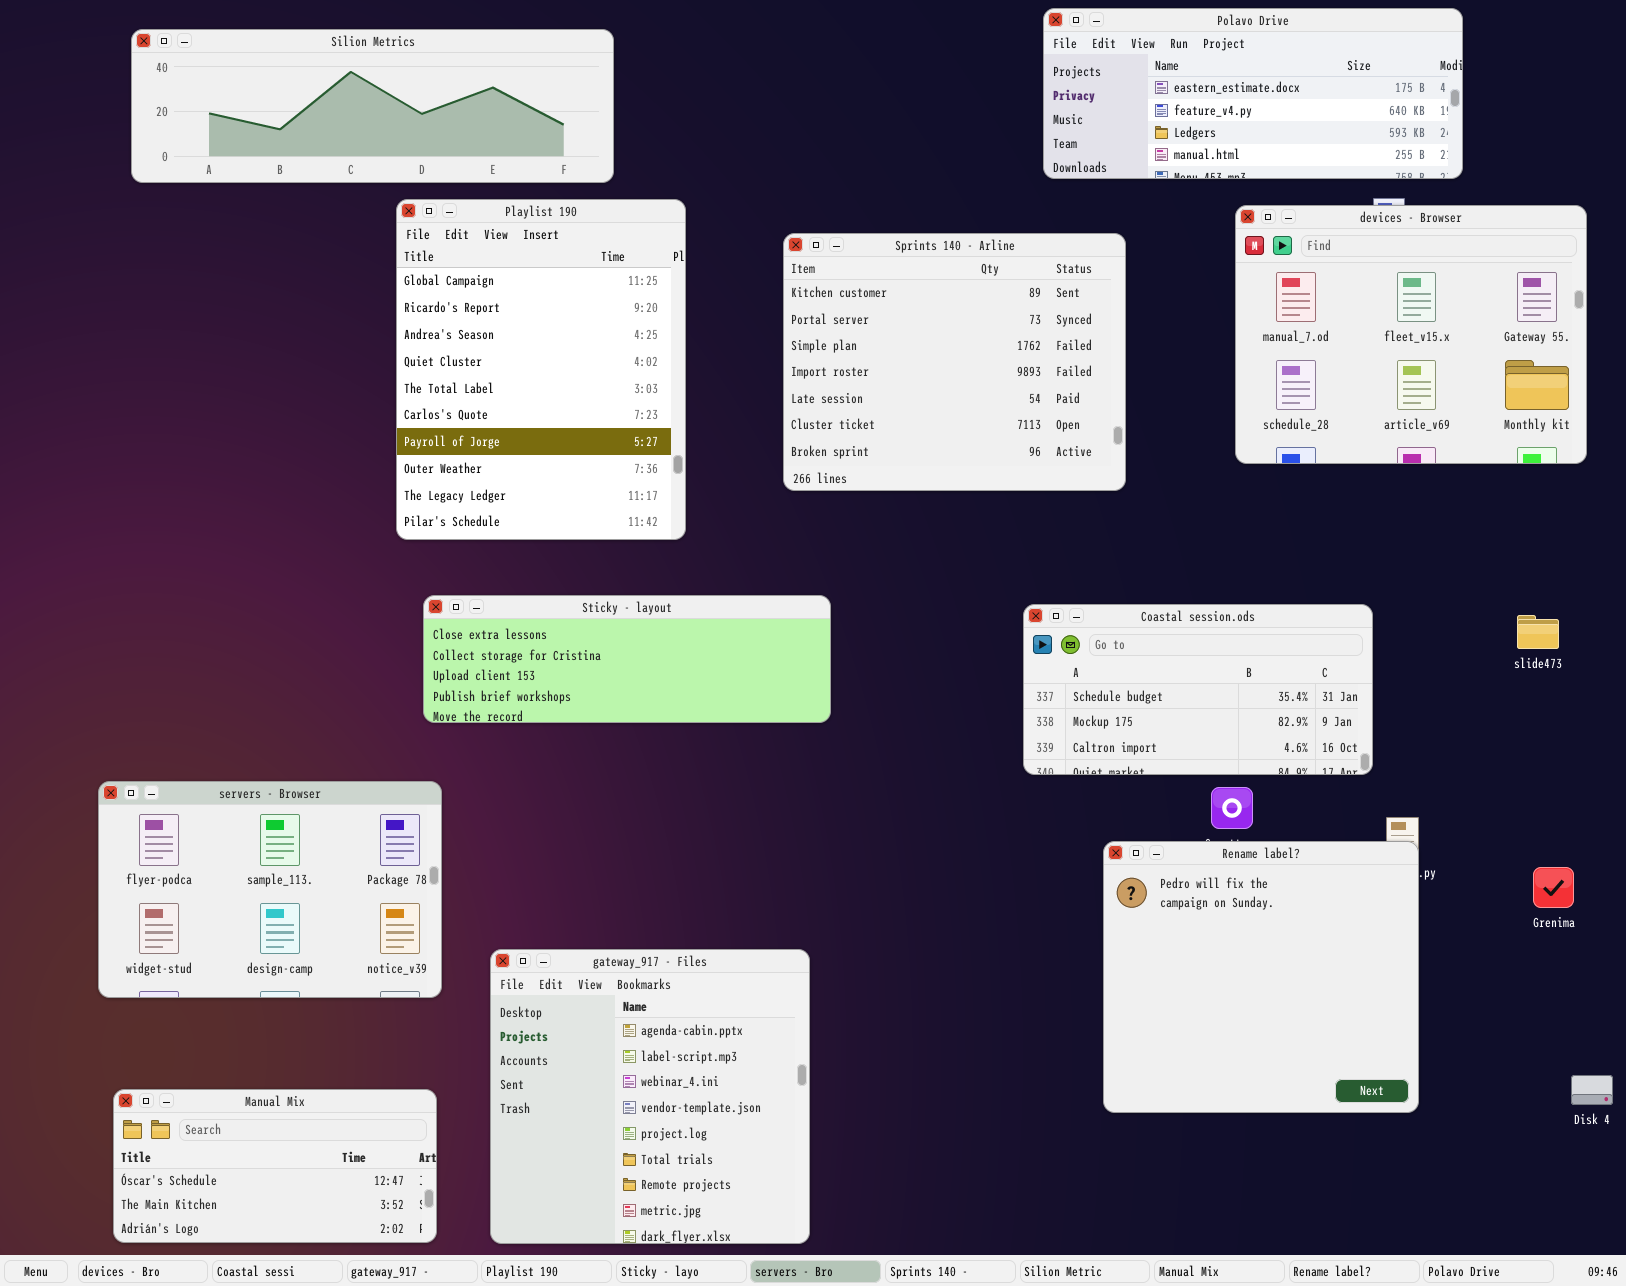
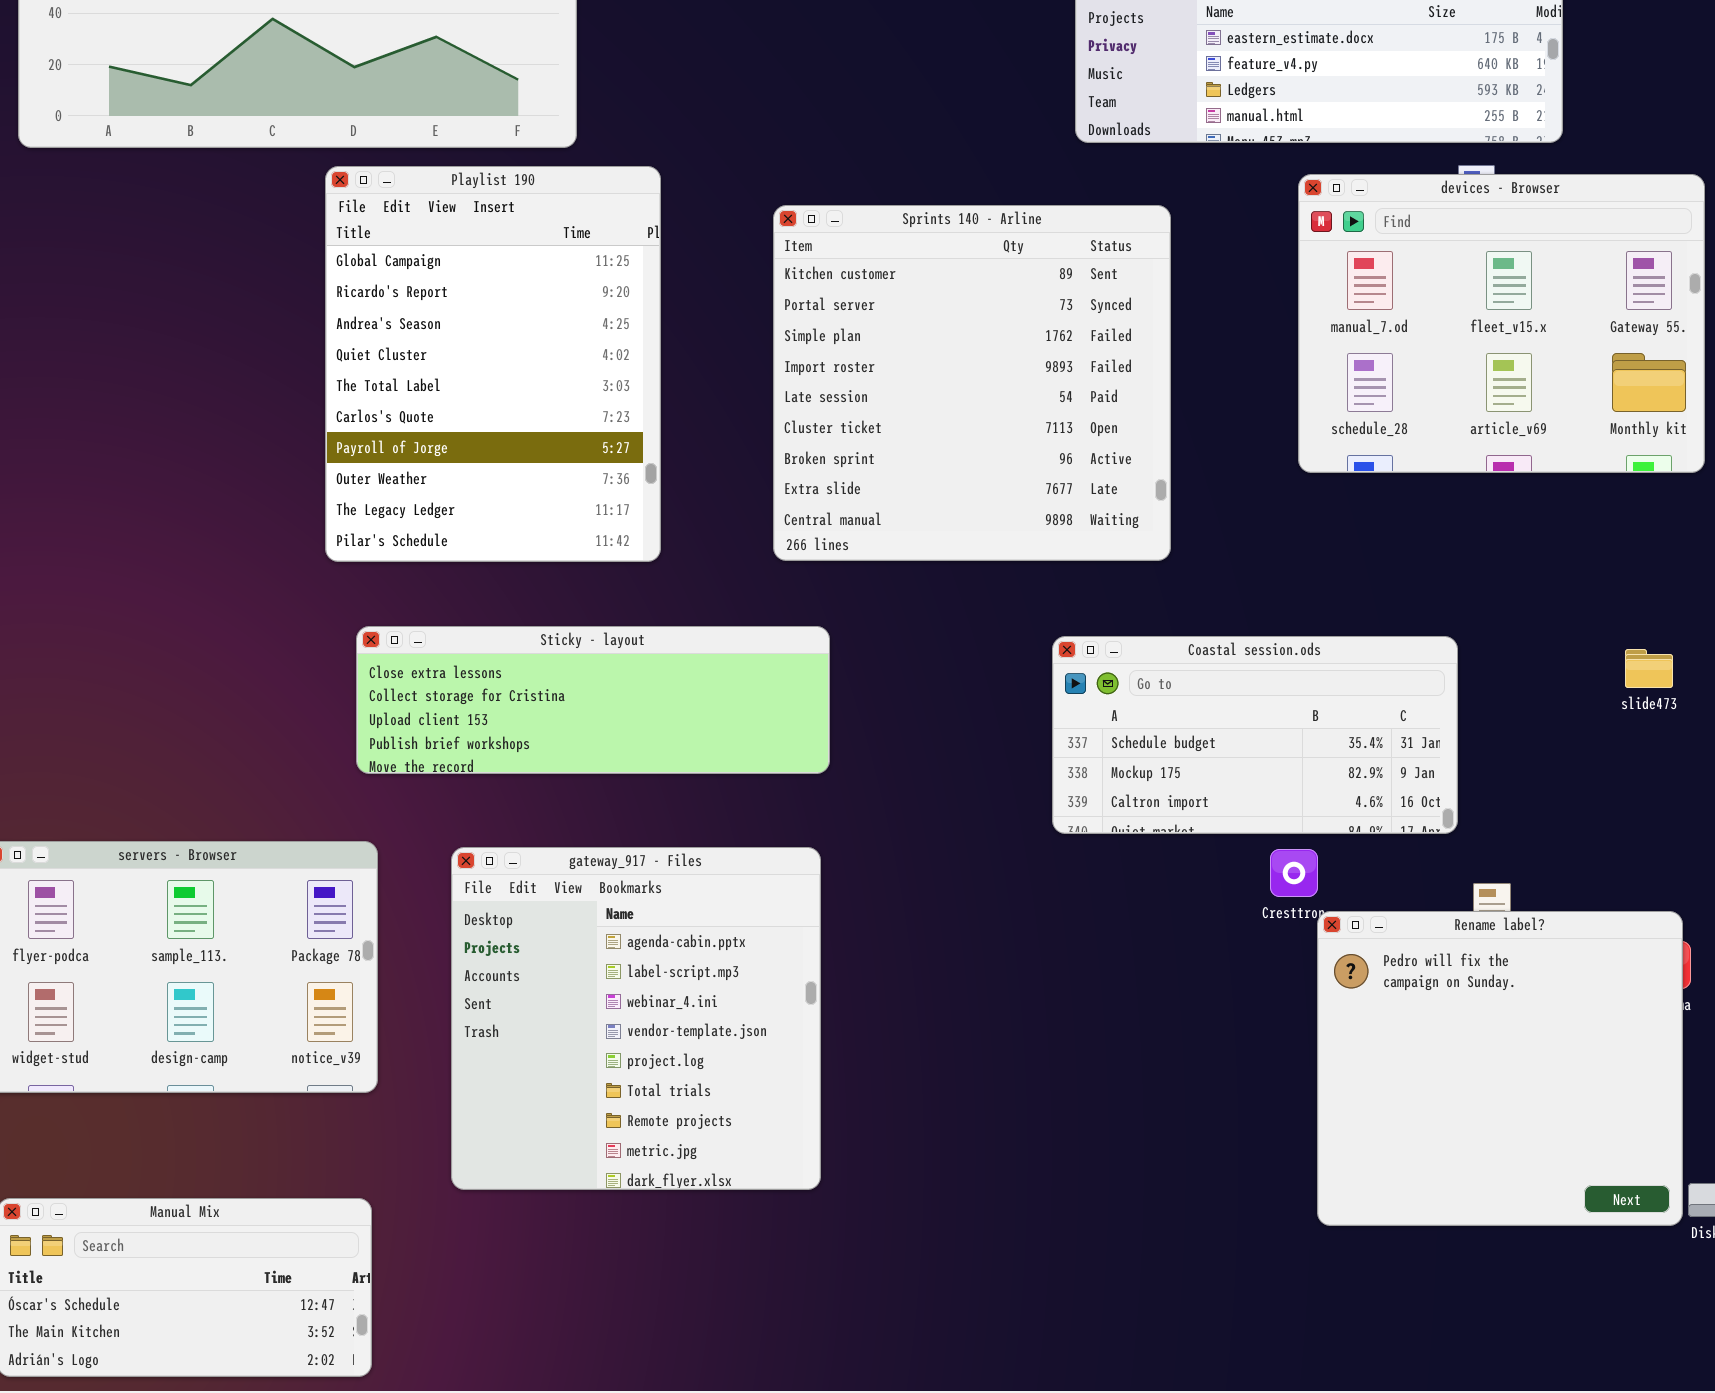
Sprints 140 - Arline: [783,233,1126,491] -> [773,205,1171,561], resized
Rename label?: [1103,841,1419,1113] -> [1317,911,1683,1226], moved
gateway_917 - Files: [490,949,810,1244] -> [451,847,821,1190], moved

